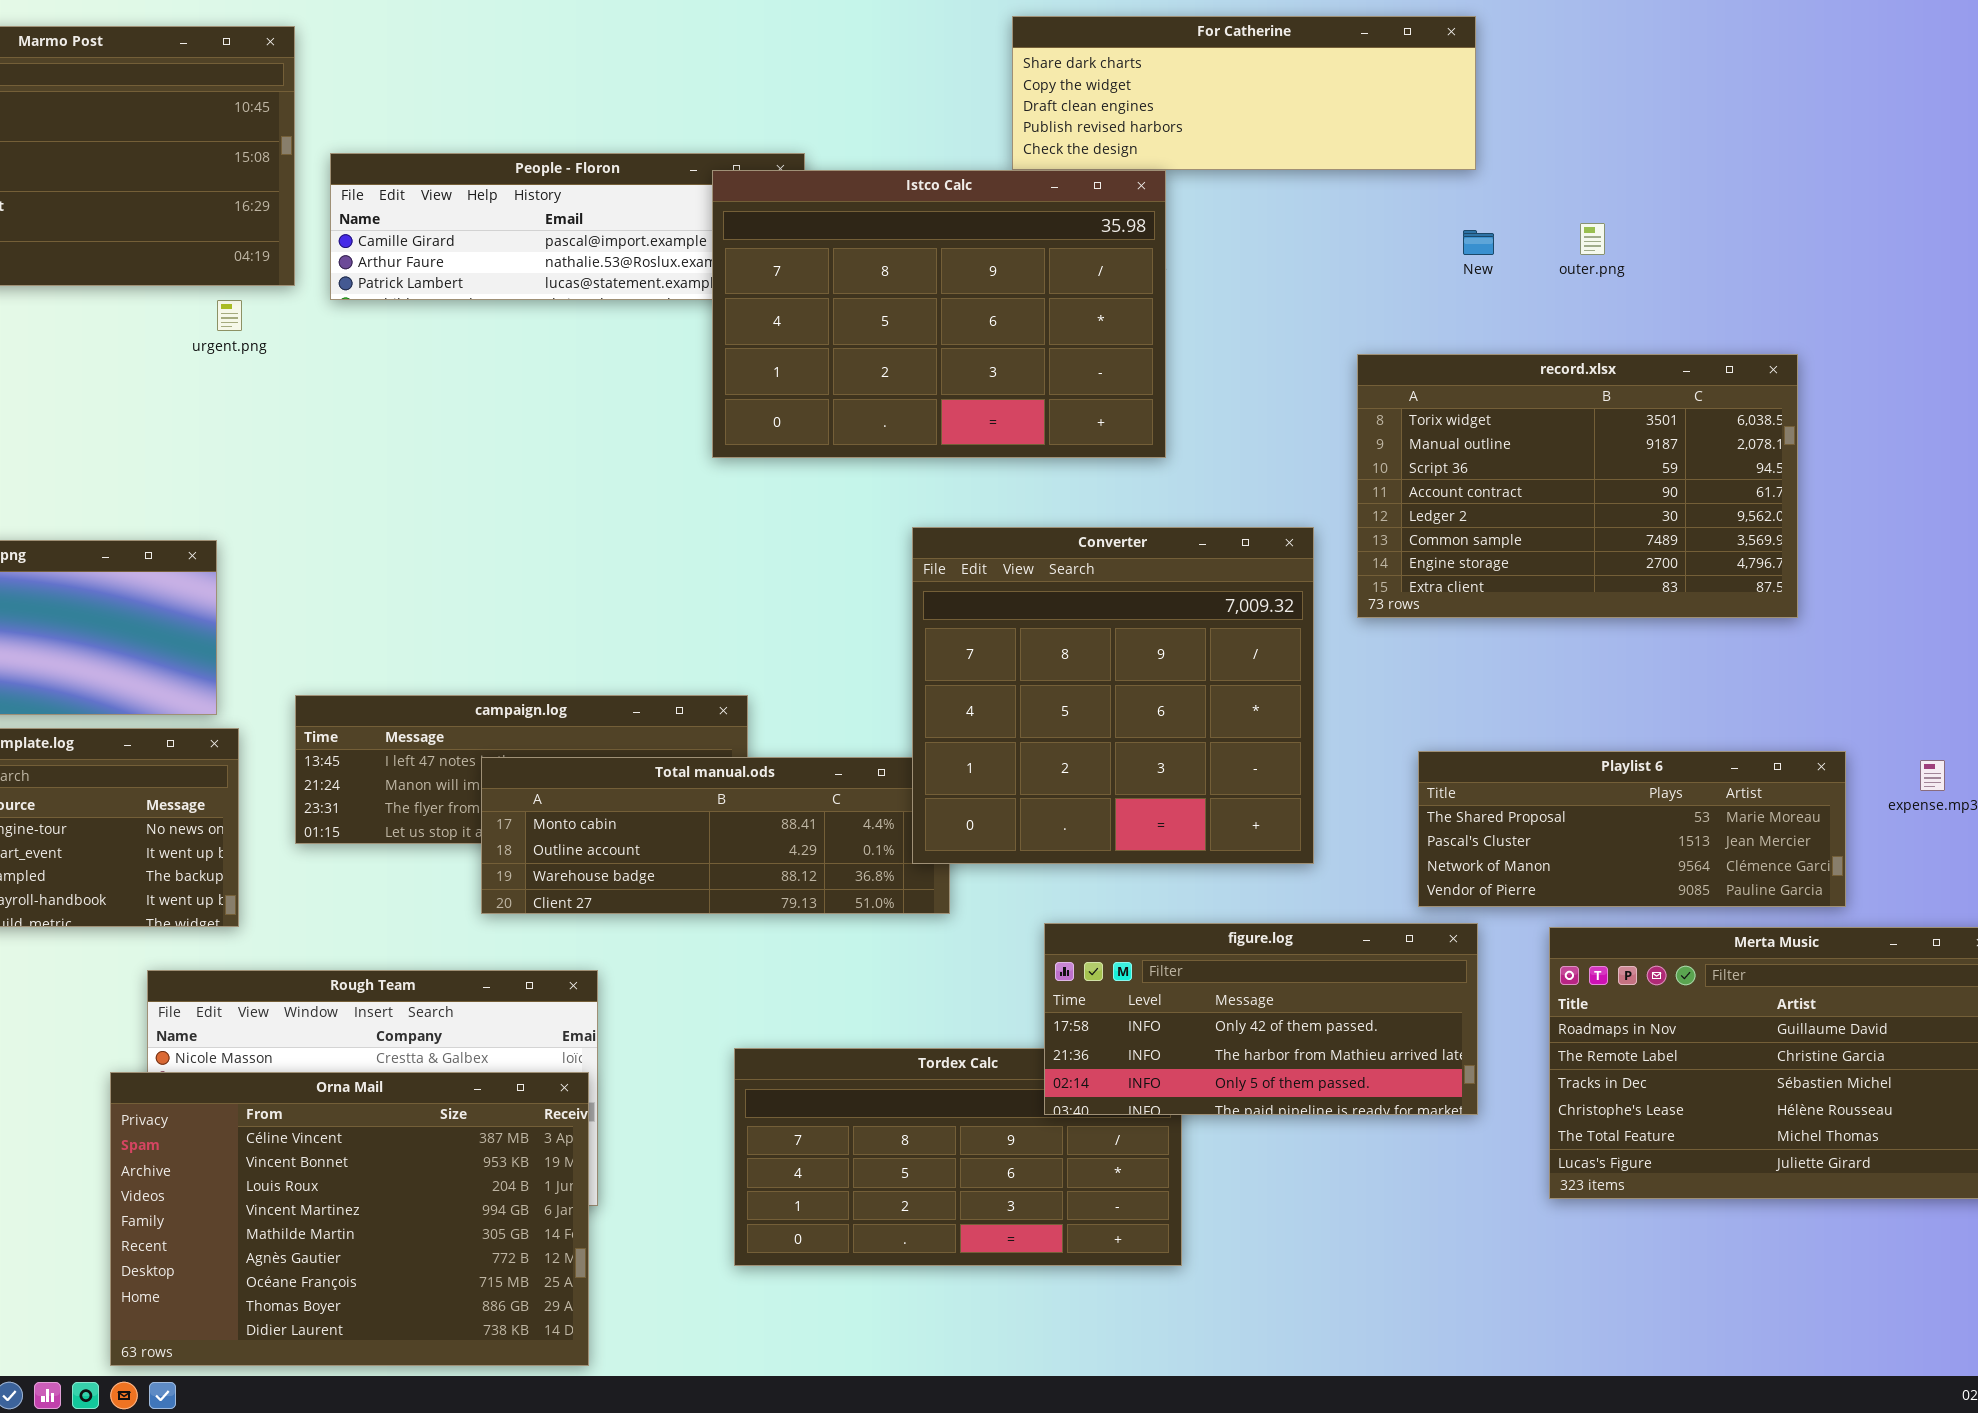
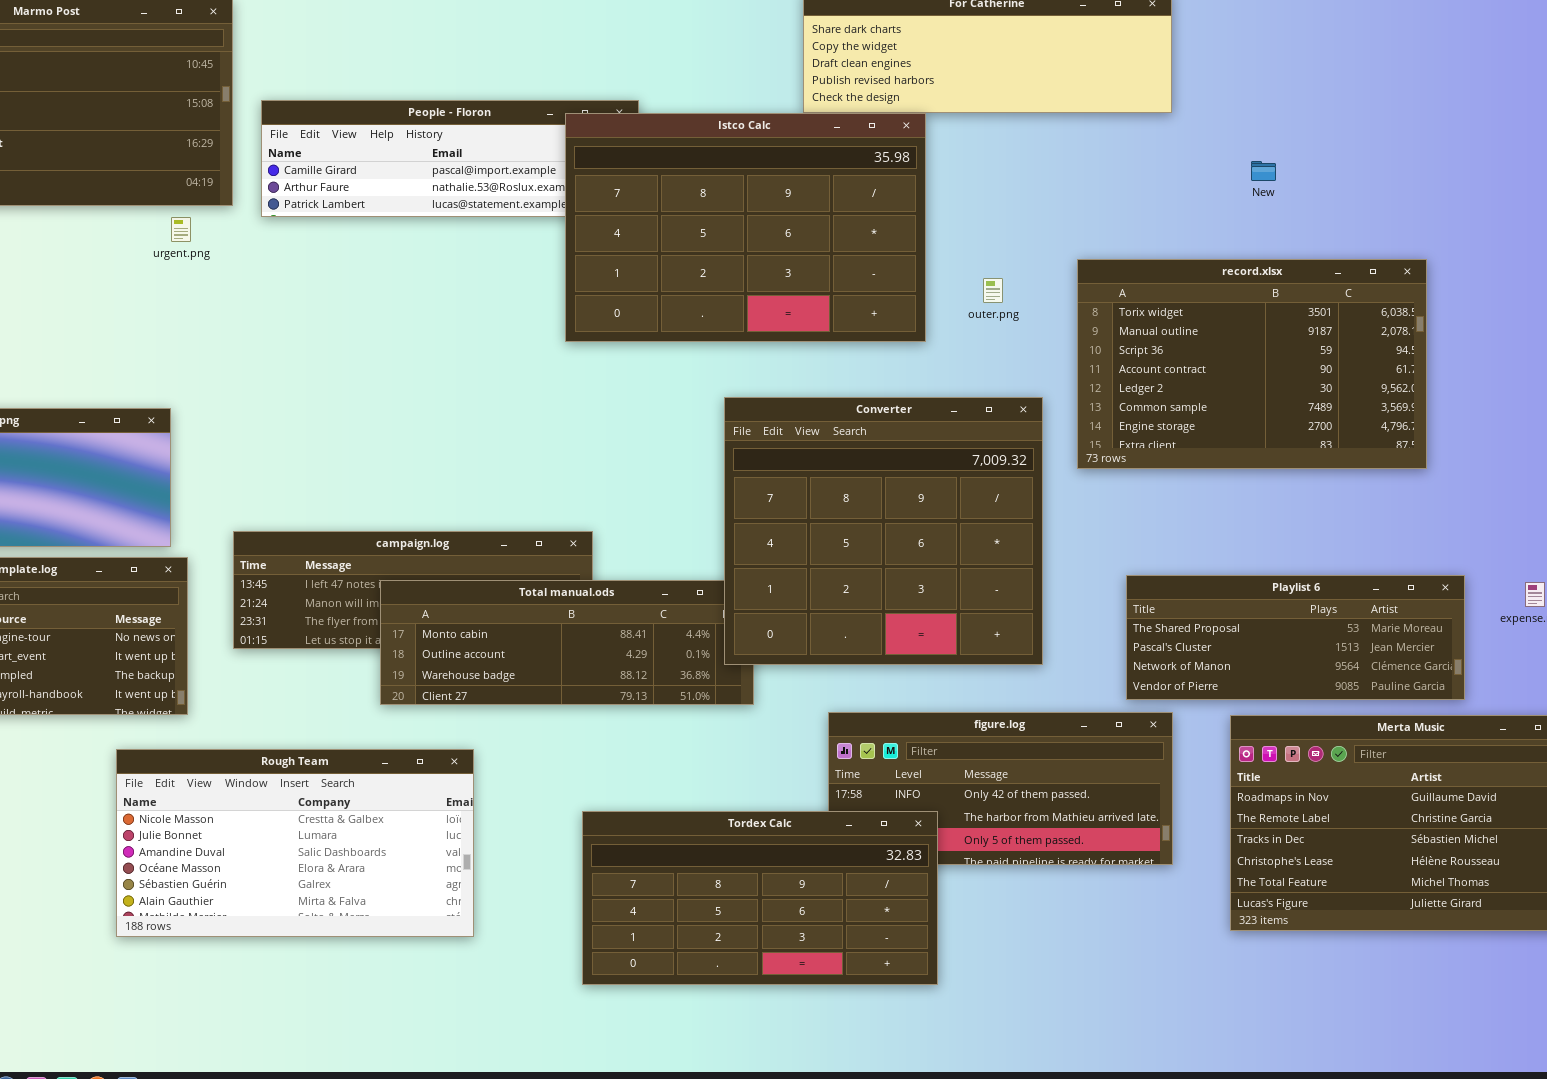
outer.png: [1580,223,1605,255] -> [983,278,1003,303], moved
New: [1463,230,1494,255] -> [1251,161,1276,181], moved
Tordex Calc: [734,1048,1182,1266] -> [582,811,938,985], raised
Orna Mail: [110,1072,589,1366] -> none, closed

